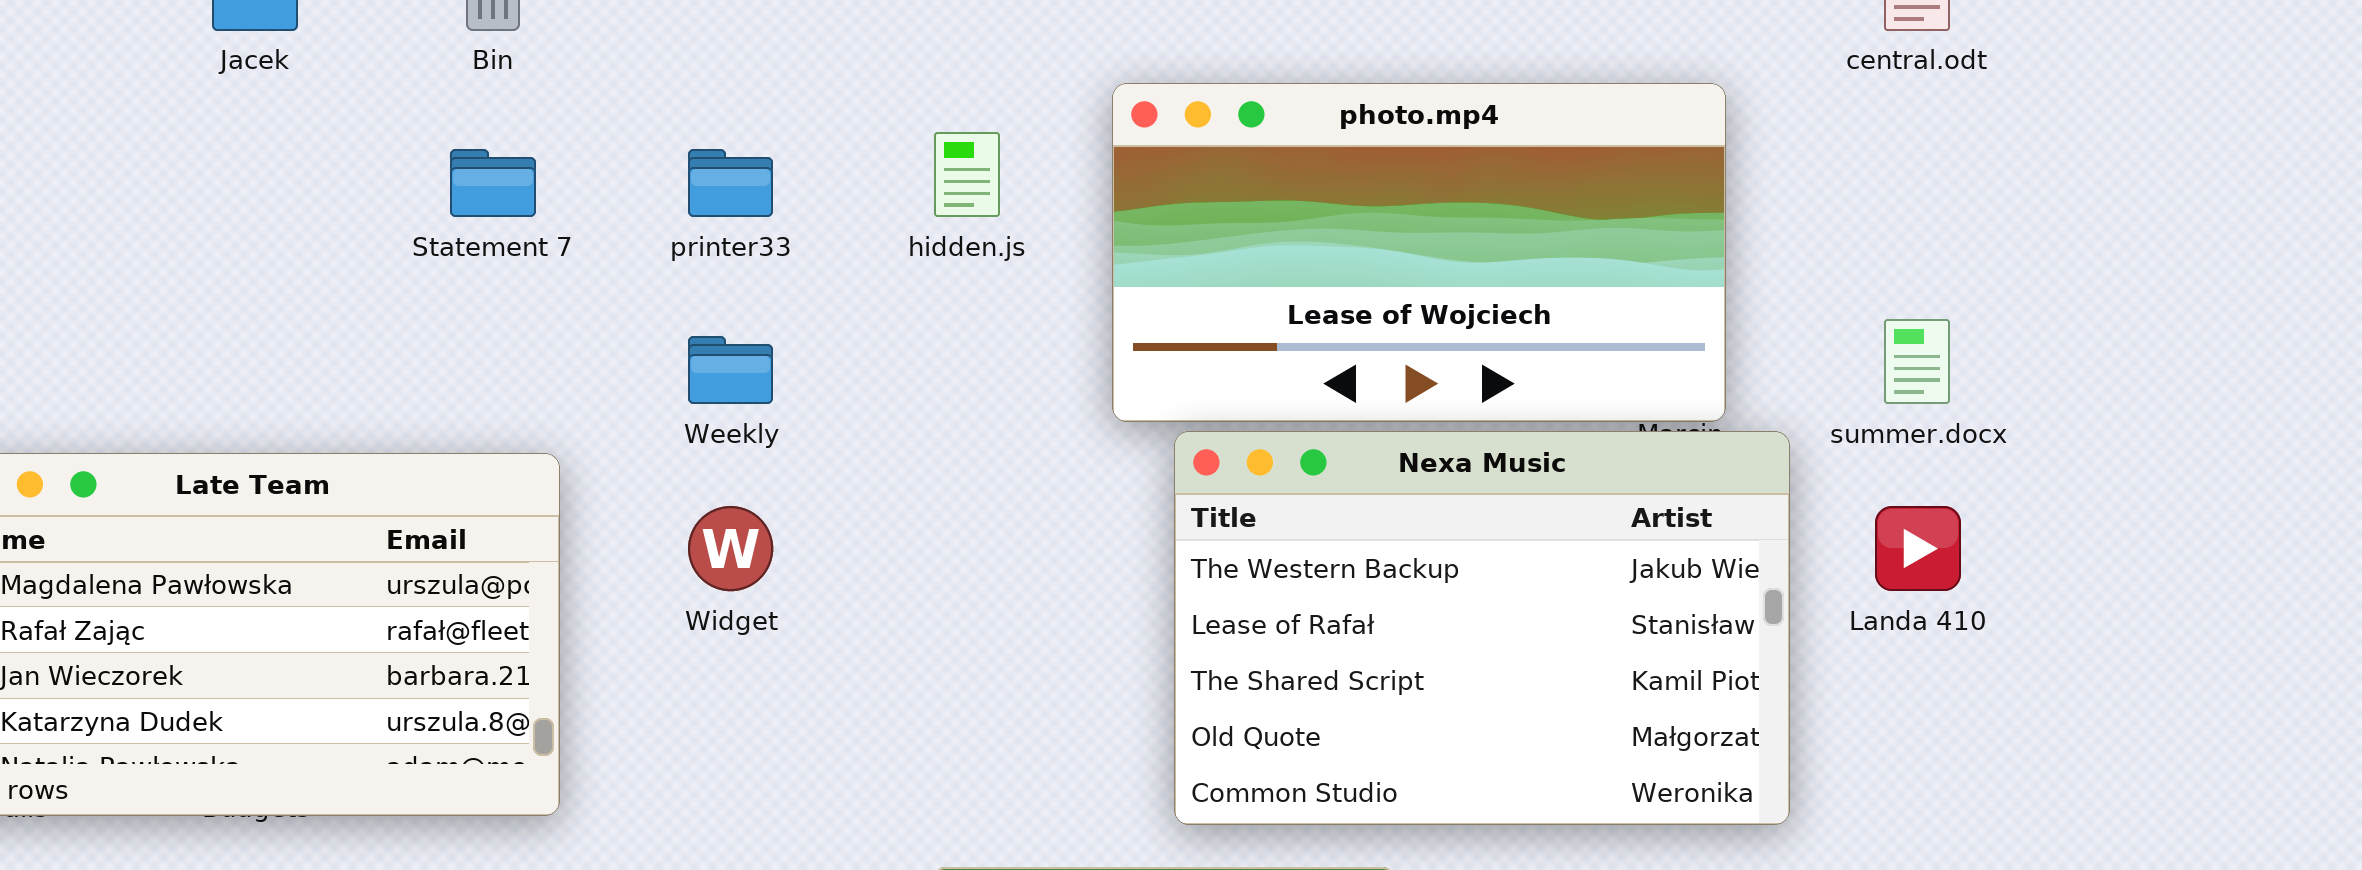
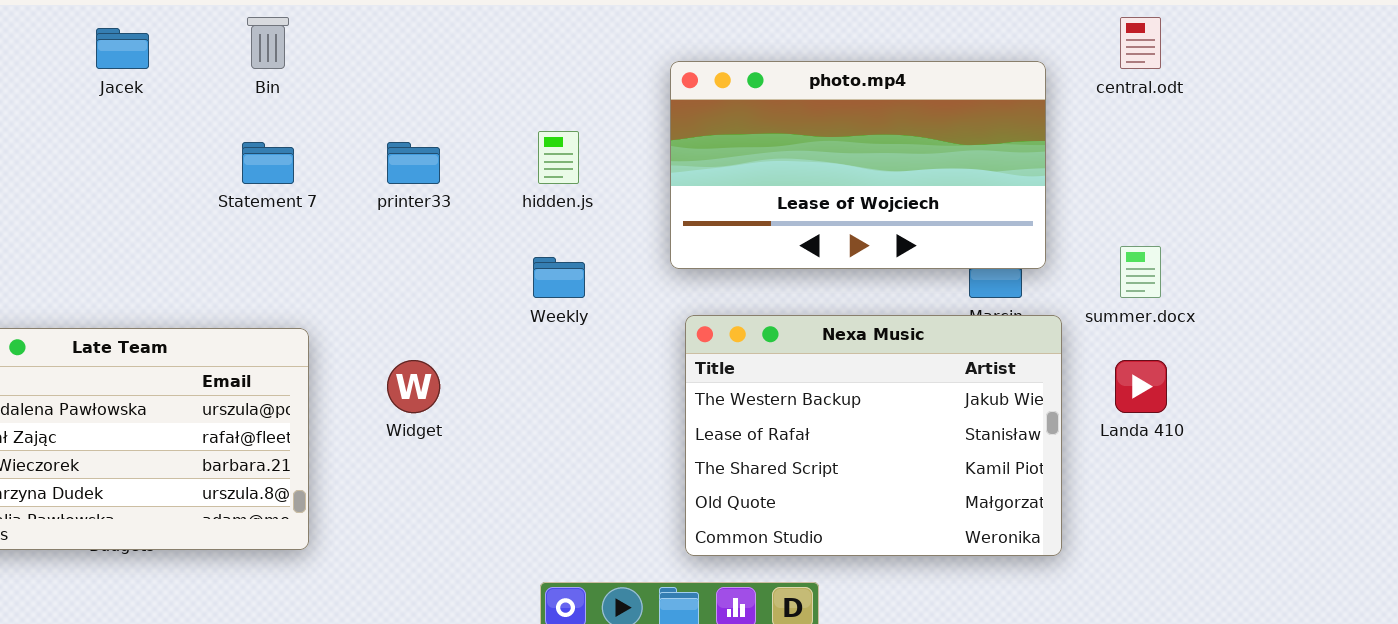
photo.mp4: [1112,83,1726,422] -> [670,61,1046,269], moved
Weekly: [688,336,773,404] -> [533,257,585,298], moved

